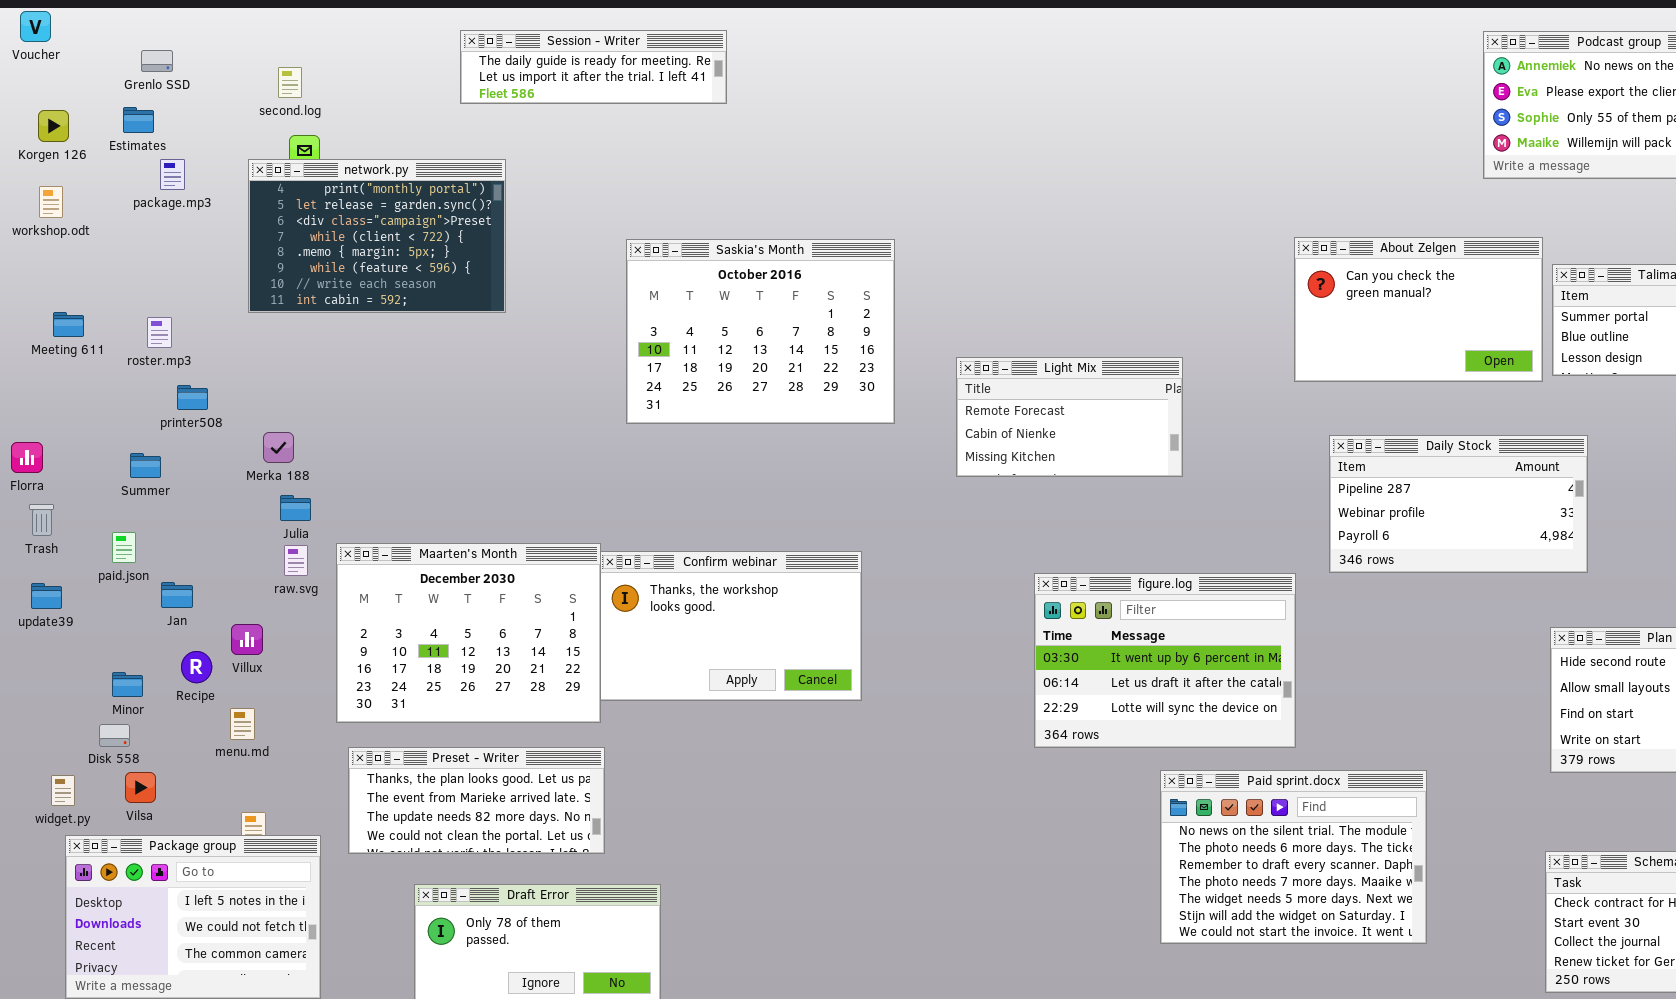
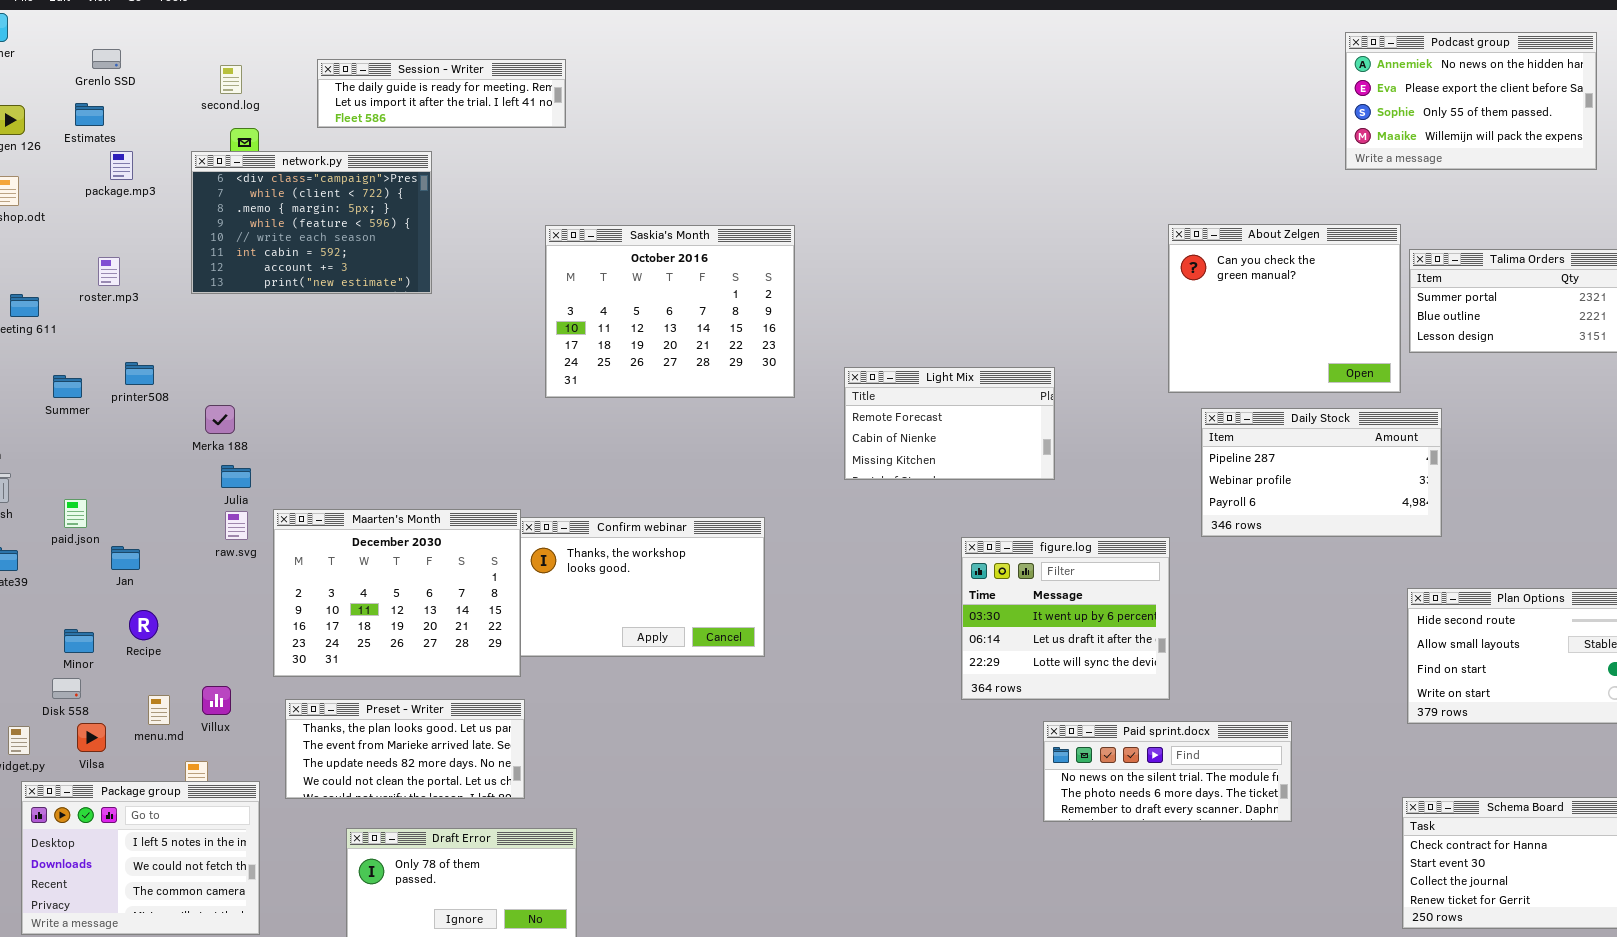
Session - Writer: [460,30,727,104] -> [317,59,566,128], moved
network.py: [248,159,506,313] -> [191,151,432,294], scrolled down 2 rows
About Zelgen: [1294,237,1543,382] -> [1168,224,1401,393], resized
roster.mp3: [147,317,172,348] -> [98,257,120,286], moved
Light Mix: [956,357,1183,477] -> [844,367,1055,480], moved
Summer: [130,453,161,478] -> [53,375,82,398], moved
figure.log: [1034,573,1296,748] -> [961,537,1170,700], resized
Villux: [231,624,263,655] -> [202,686,231,715], moved
menu.md: [230,708,255,740] -> [148,695,170,725], moved
Paid sprint.docx: [1160,770,1427,944] -> [1043,721,1292,822], resized

